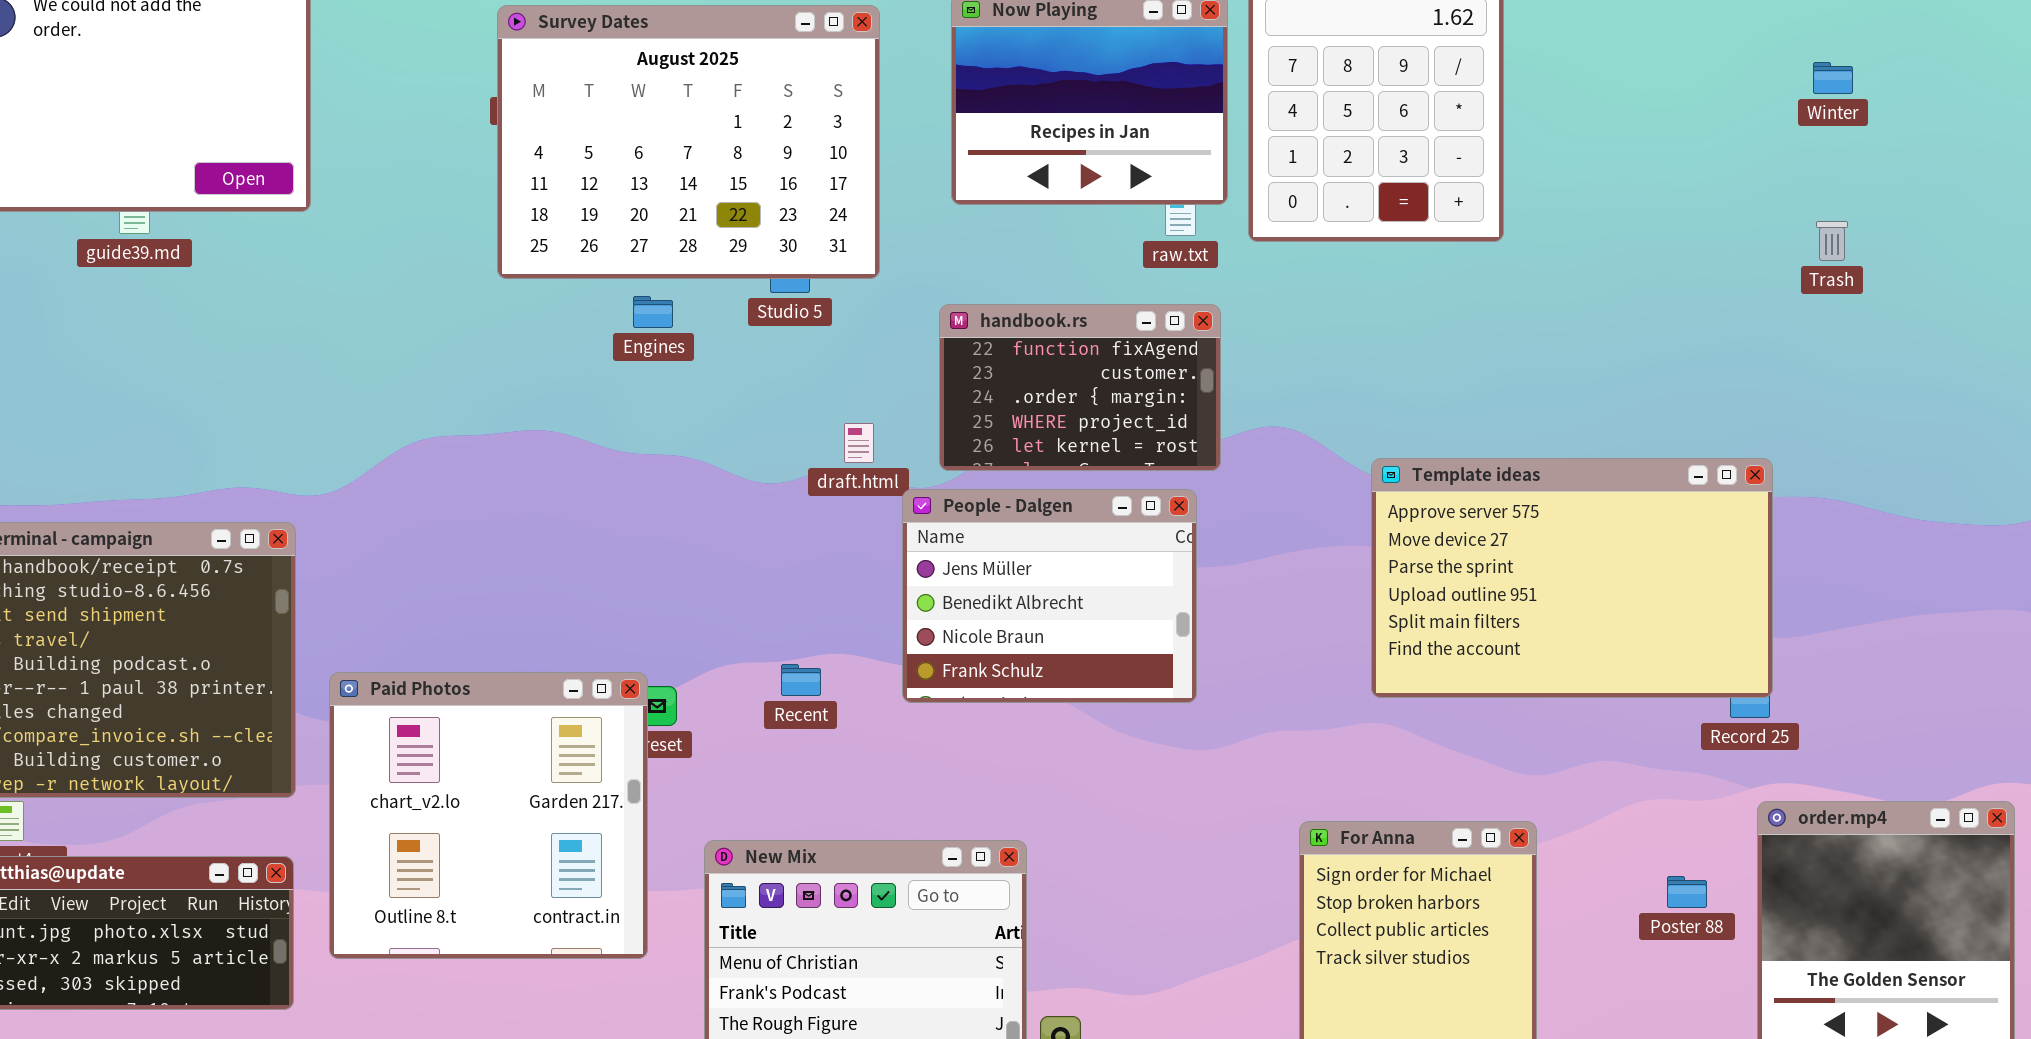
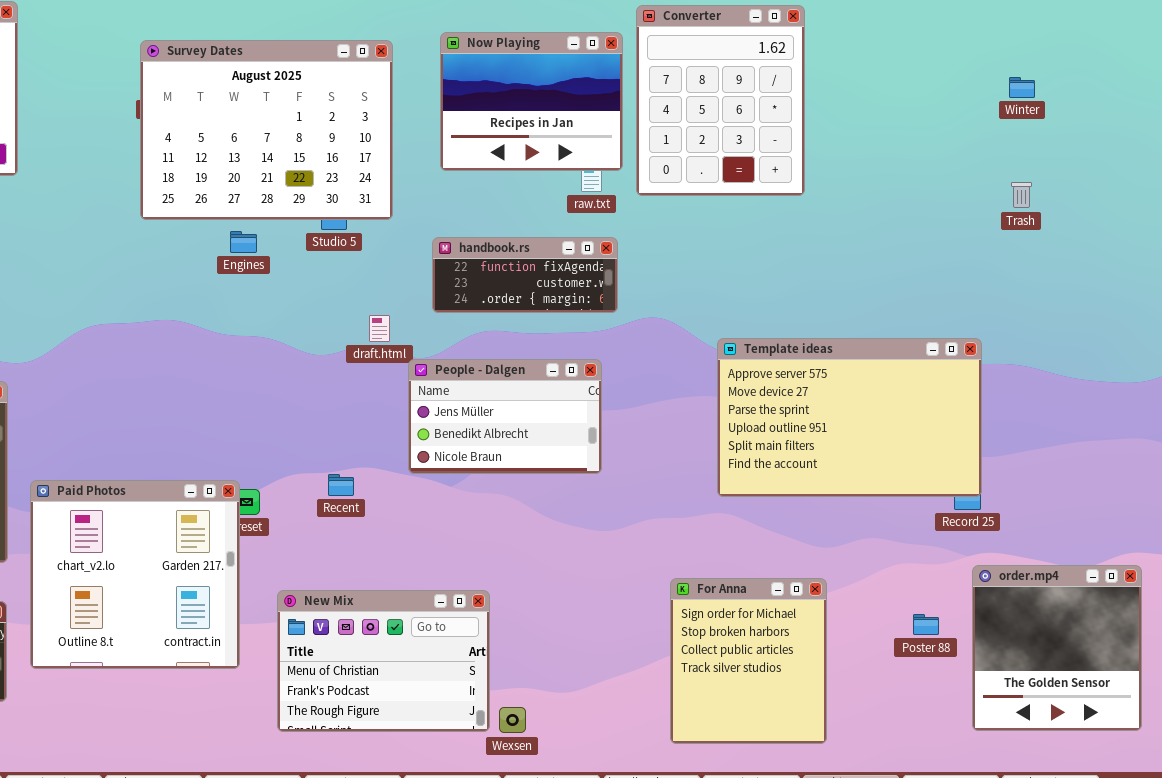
handbook.rs: [939,304,1221,471] -> [432,237,618,313], resized
People - Dalgen: [902,489,1197,703] -> [408,359,602,474], resized

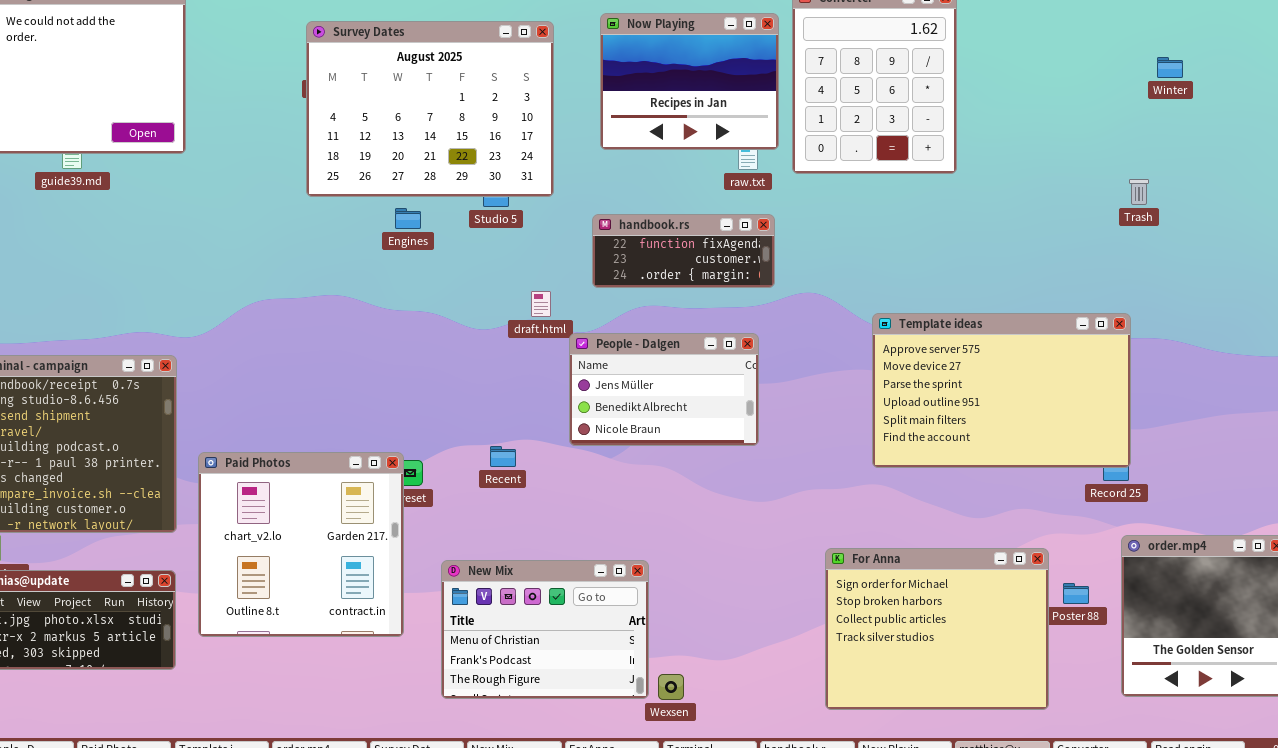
Trash: [1011,182,1032,208] -> [1129,179,1149,205], moved
For Anna: [670,578,827,744] -> [825,548,1049,710], resized

